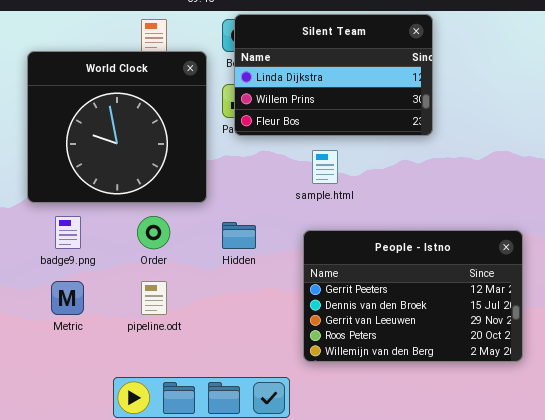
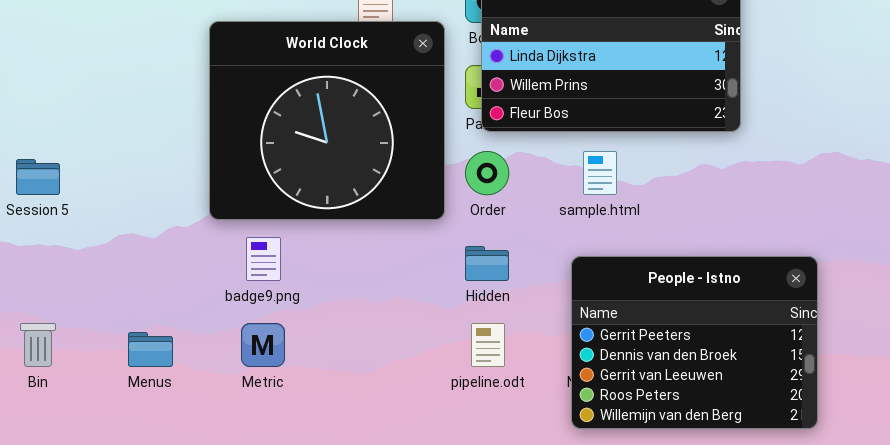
Order: [137,216,170,249] -> [465,151,509,195], moved
People - Istno: [303,230,523,362] -> [571,256,818,429], resized
pipeline.odt: [141,281,167,315] -> [471,323,505,367], moved

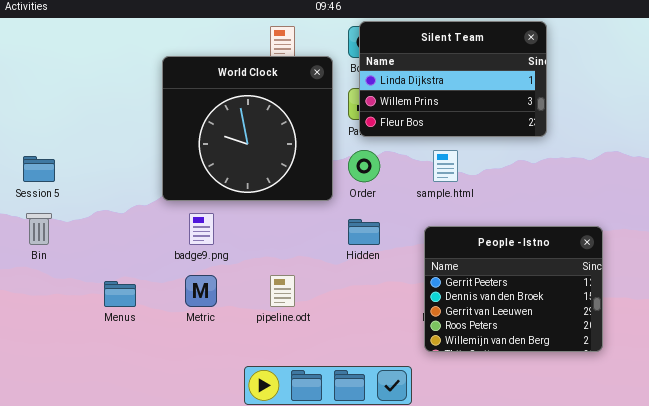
Bin: [20,323,56,367] -> [26,213,52,245], moved
pipeline.odt: [471,323,505,367] -> [270,275,295,307], moved

